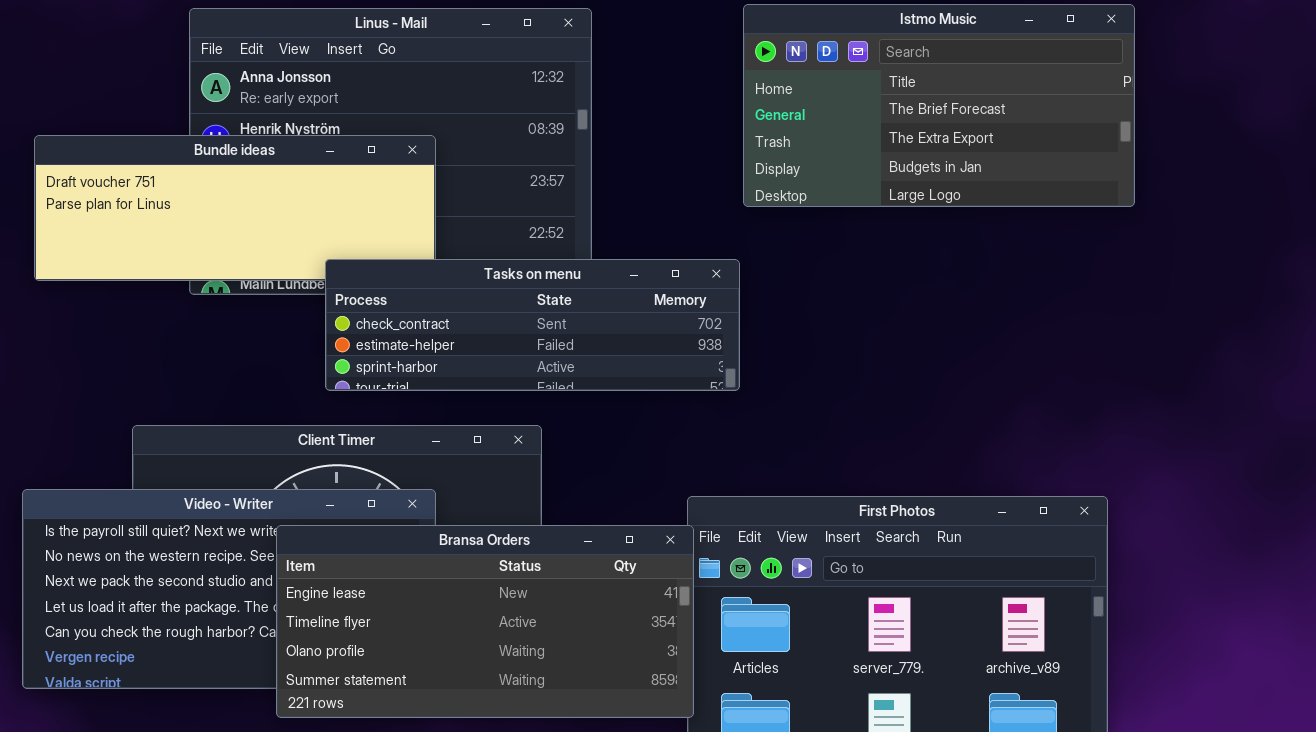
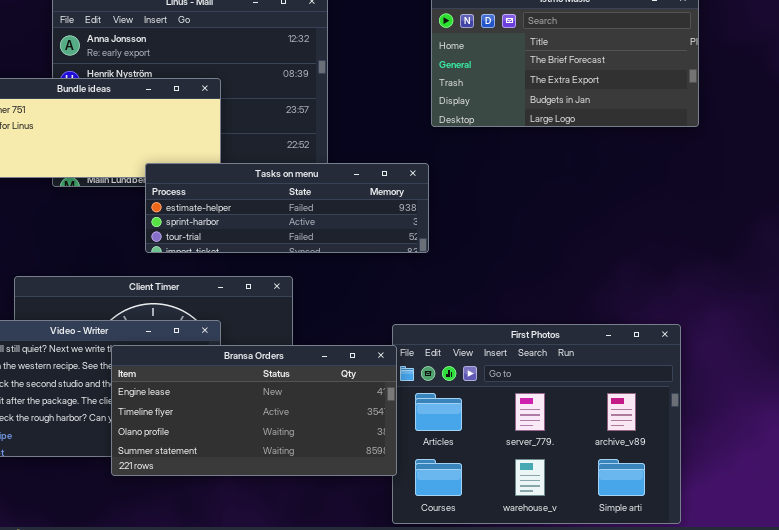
Tasks on menu: [325,259,740,391] -> [145,163,429,253], scrolled down 1 row

